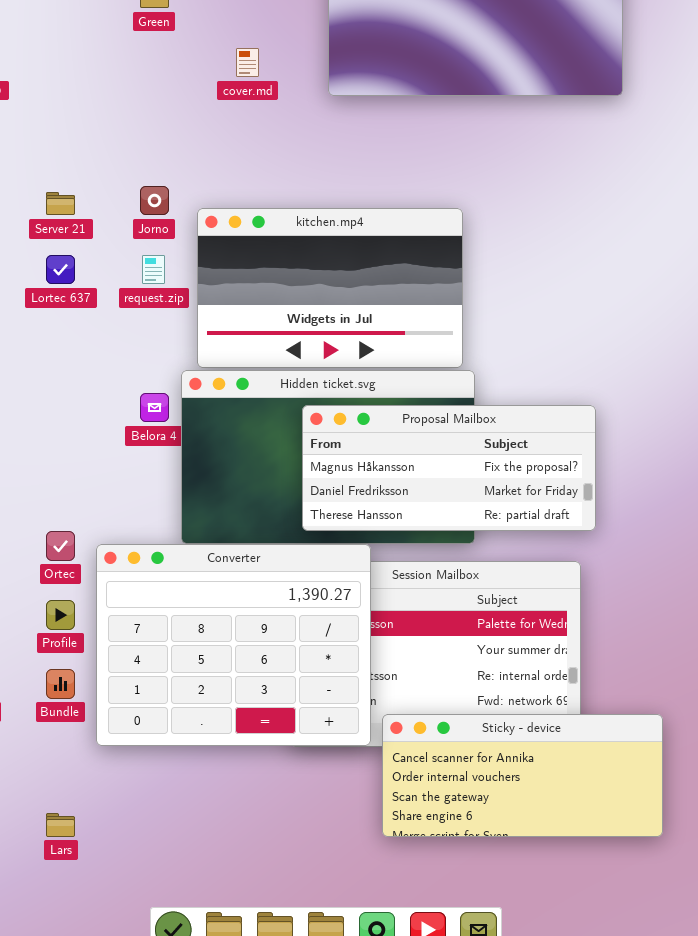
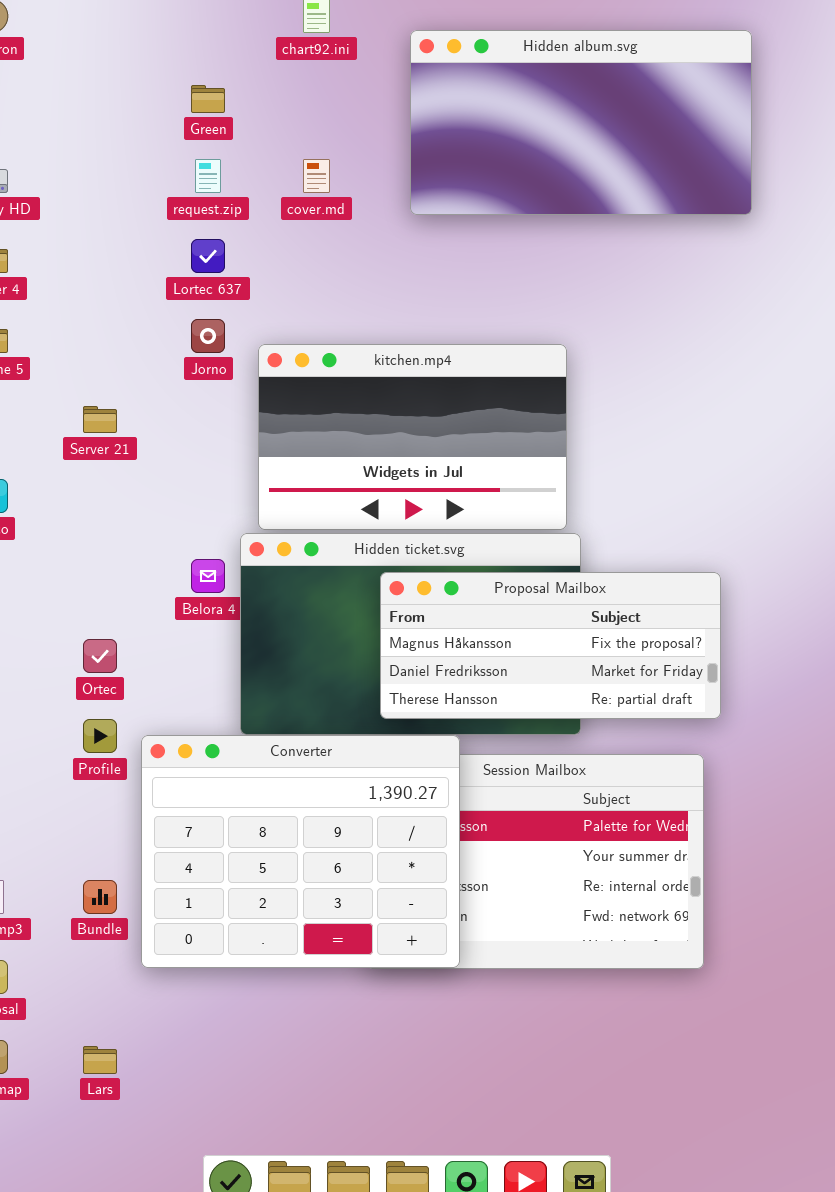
Server 21: [46,192,75,215] -> [83,406,117,433], moved
Lortec 637: [46,255,75,284] -> [191,239,225,273], moved
request.zip: [142,255,165,284] -> [195,159,221,193], moved
Ortec: [46,531,75,561] -> [83,639,117,673], moved
Profile: [46,600,75,630] -> [83,719,117,753], moved
Sticky - device: [382,714,663,837] -> none, closed

